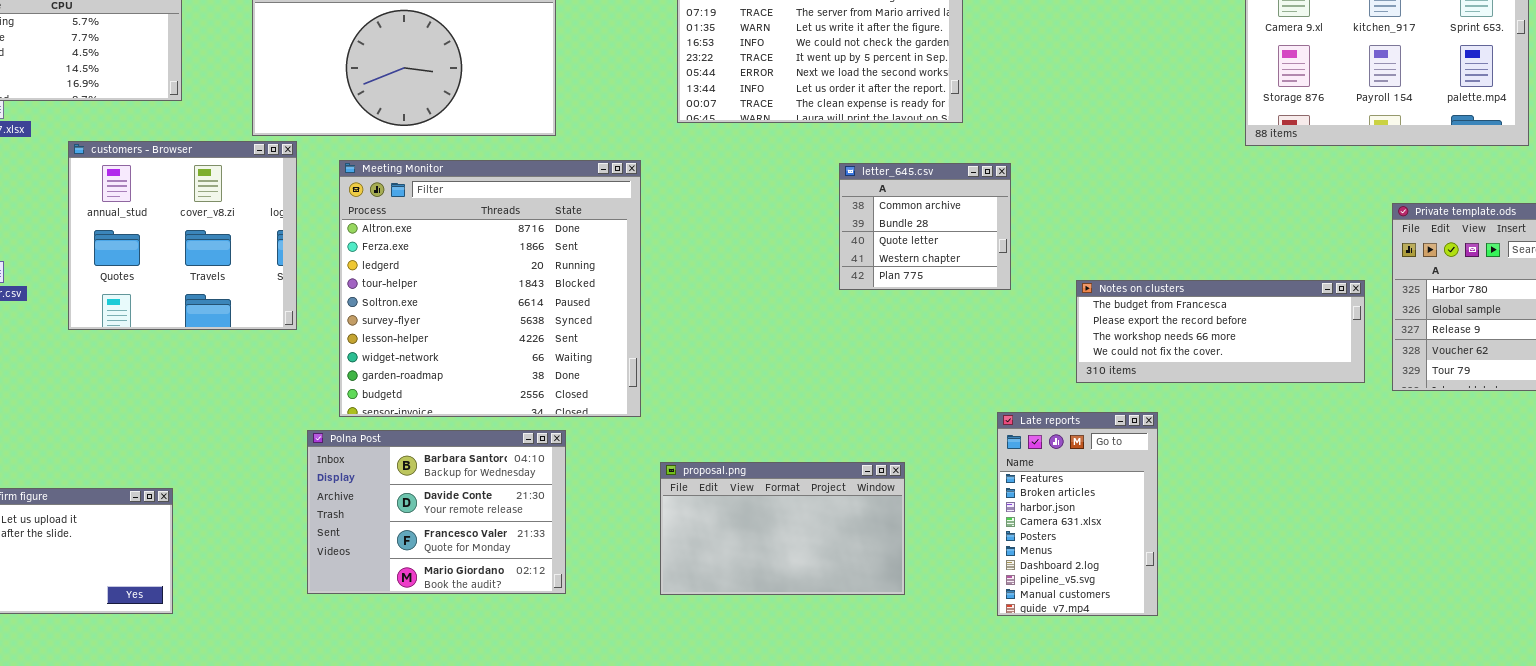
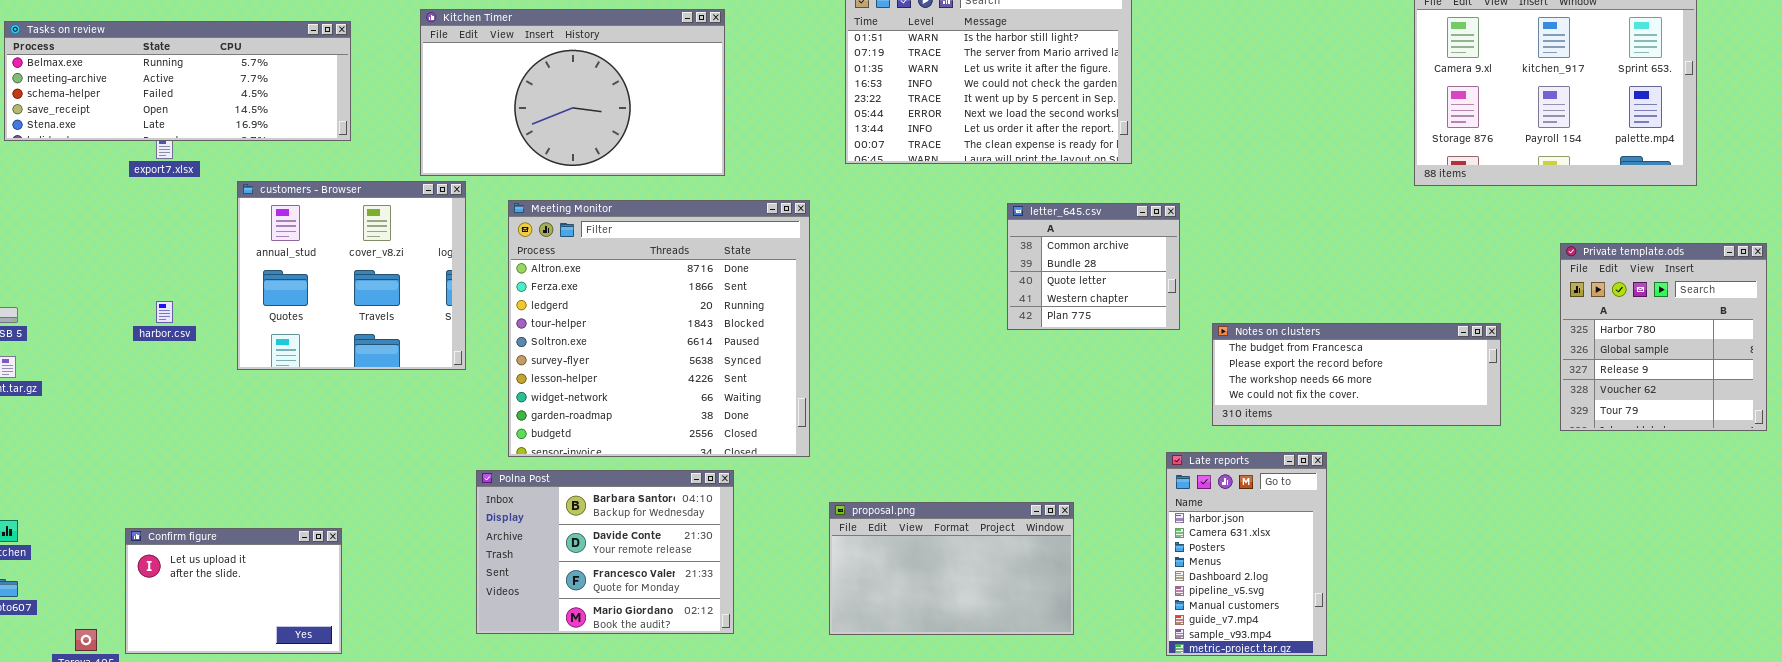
Notes on clusters: [1076,280,1365,383] -> [1212,323,1501,426], moved
Late reports: [997,412,1158,616] -> [1166,452,1327,656], scrolled down 2 rows

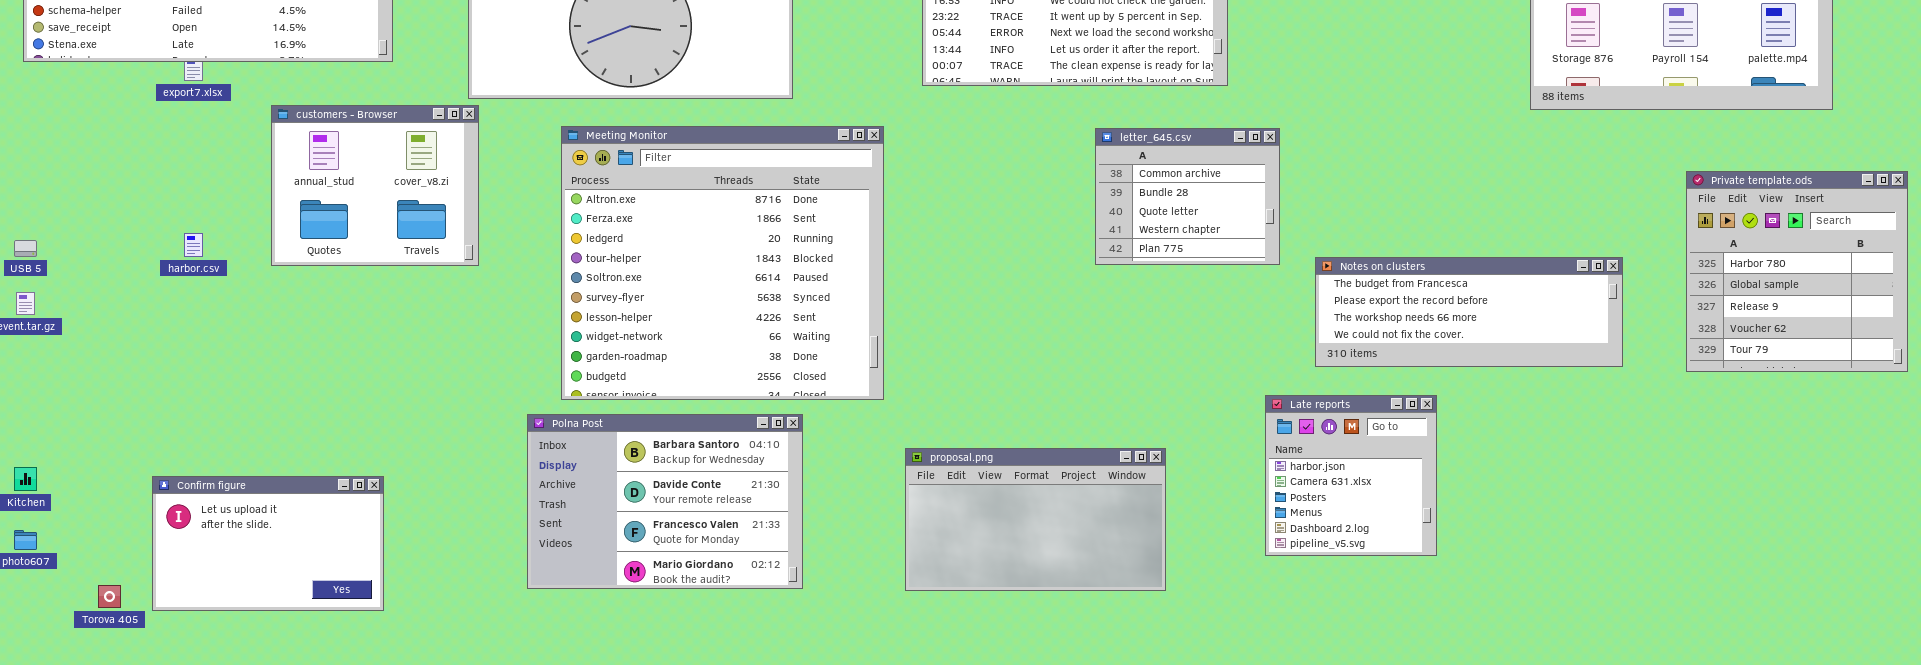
customers - Browser: [237,181,466,370] -> [271,105,479,266], resized
Late reports: [1166,452,1327,656] -> [1265,395,1437,556], resized

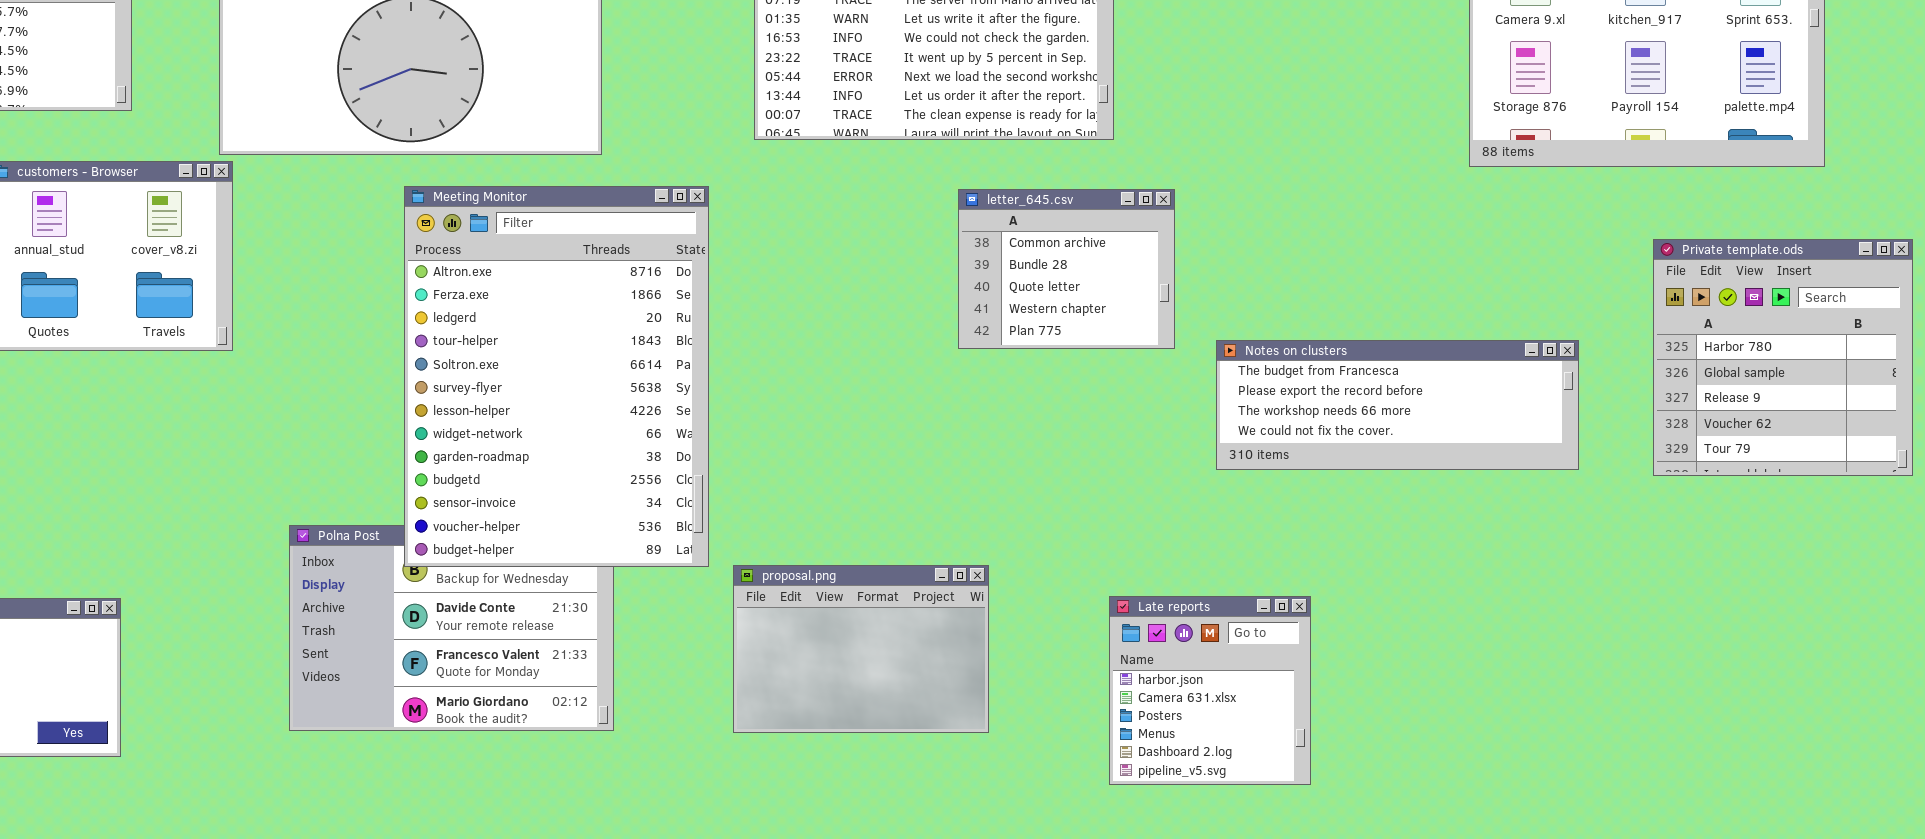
Meeting Monitor: [561,126,884,400] -> [404,186,709,567], resized
Late reports: [1265,395,1437,556] -> [1109,596,1311,785], moved
proposal.png: [905,448,1166,591] -> [733,565,989,733], resized

